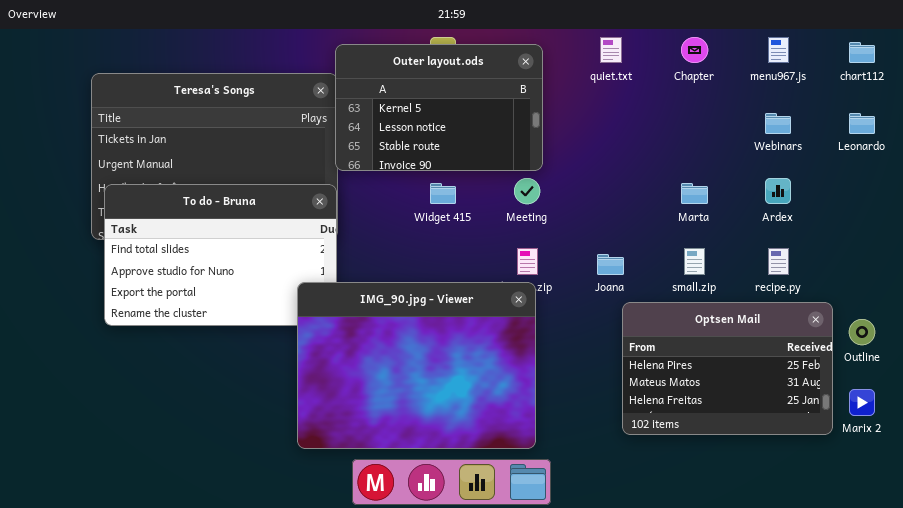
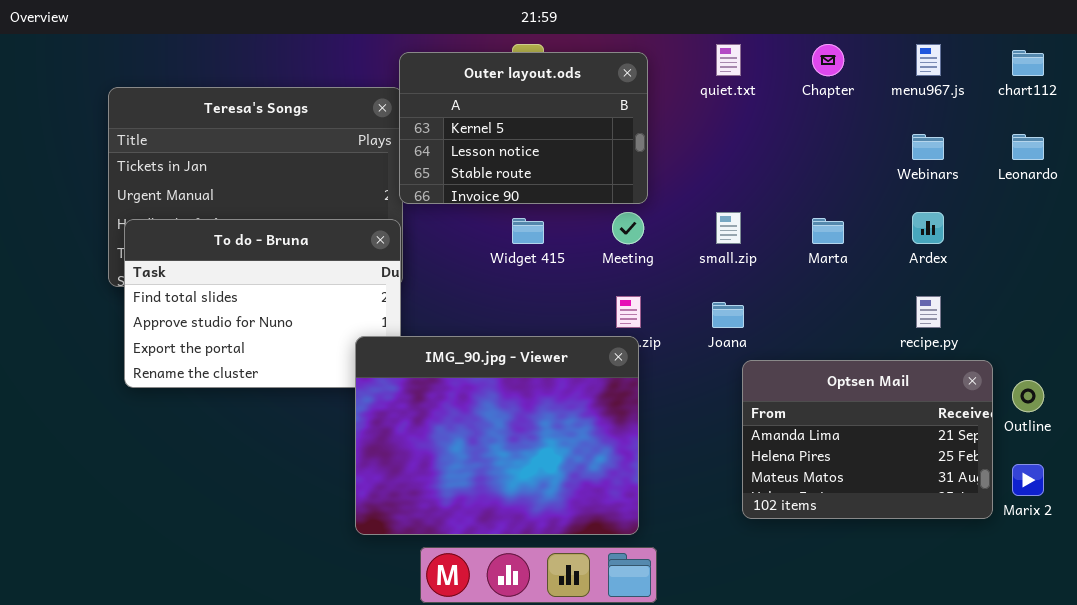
small.zip: [684,248,705,275] -> [716,212,741,244], moved
Optsen Mail: [622,302,833,435] -> [742,360,993,519], scrolled up 1 row

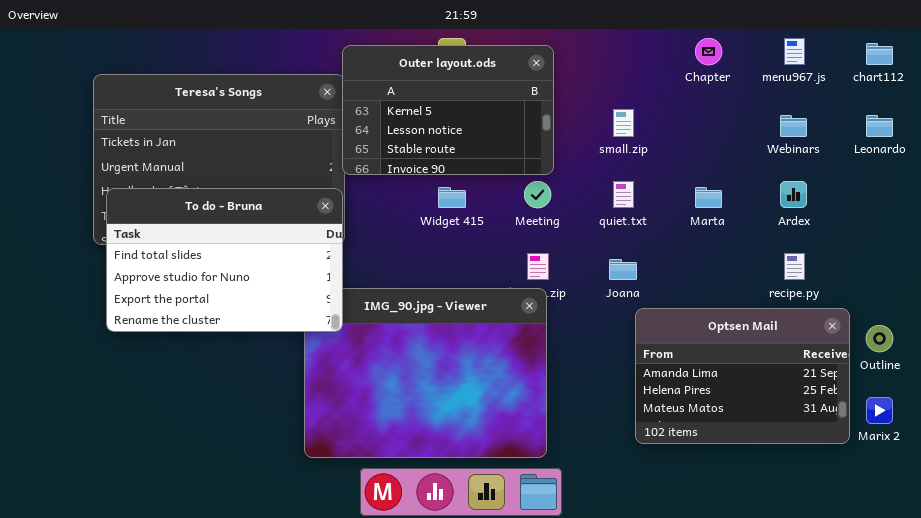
quiet.txt: [716,44,741,76] -> [613,181,634,208], moved
small.zip: [716,212,741,244] -> [613,109,634,137], moved
To do - Bruna: [124,219,401,388] -> [106,188,343,332], raised

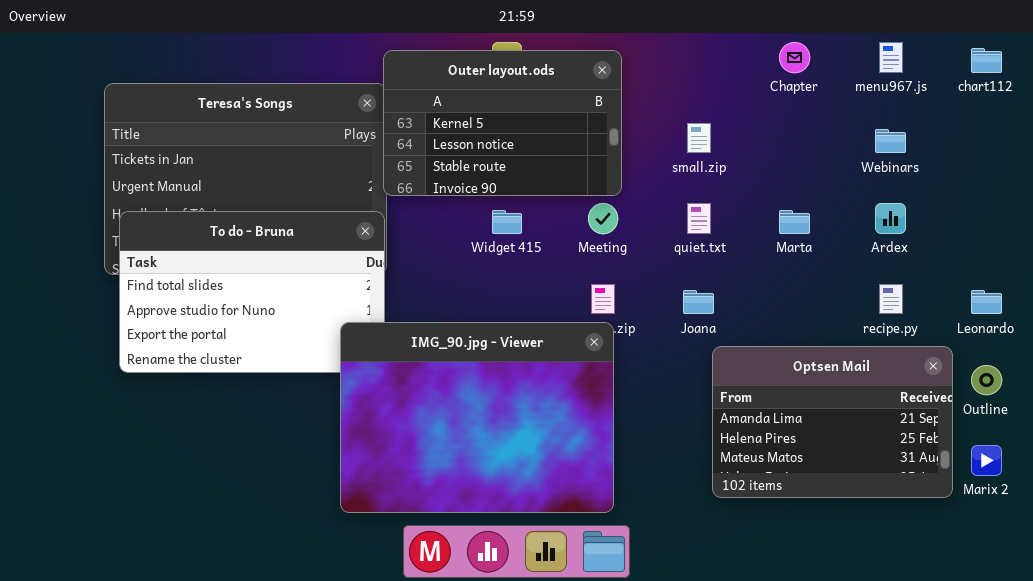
Leonardo: [866,115,893,137] -> [971,290,1002,314], moved
IMG_90.jpg - Viewer: [304,288,547,458] -> [340,322,614,513], raised

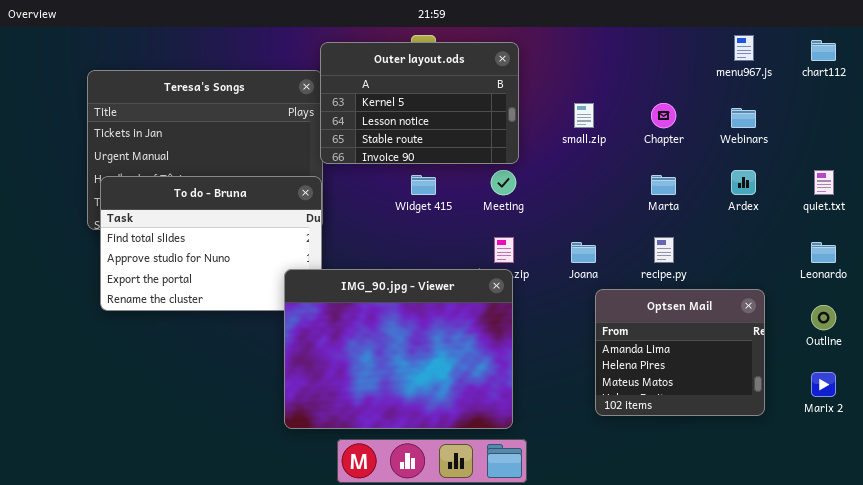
Chapter: [779,42,810,73] -> [651,103,676,128], moved
quiet.txt: [687,203,711,234] -> [814,170,834,195], moved
recipe.py: [879,284,903,314] -> [654,237,674,263], moved
Optsen Mail: [712,346,953,498] -> [595,289,765,416], resized

